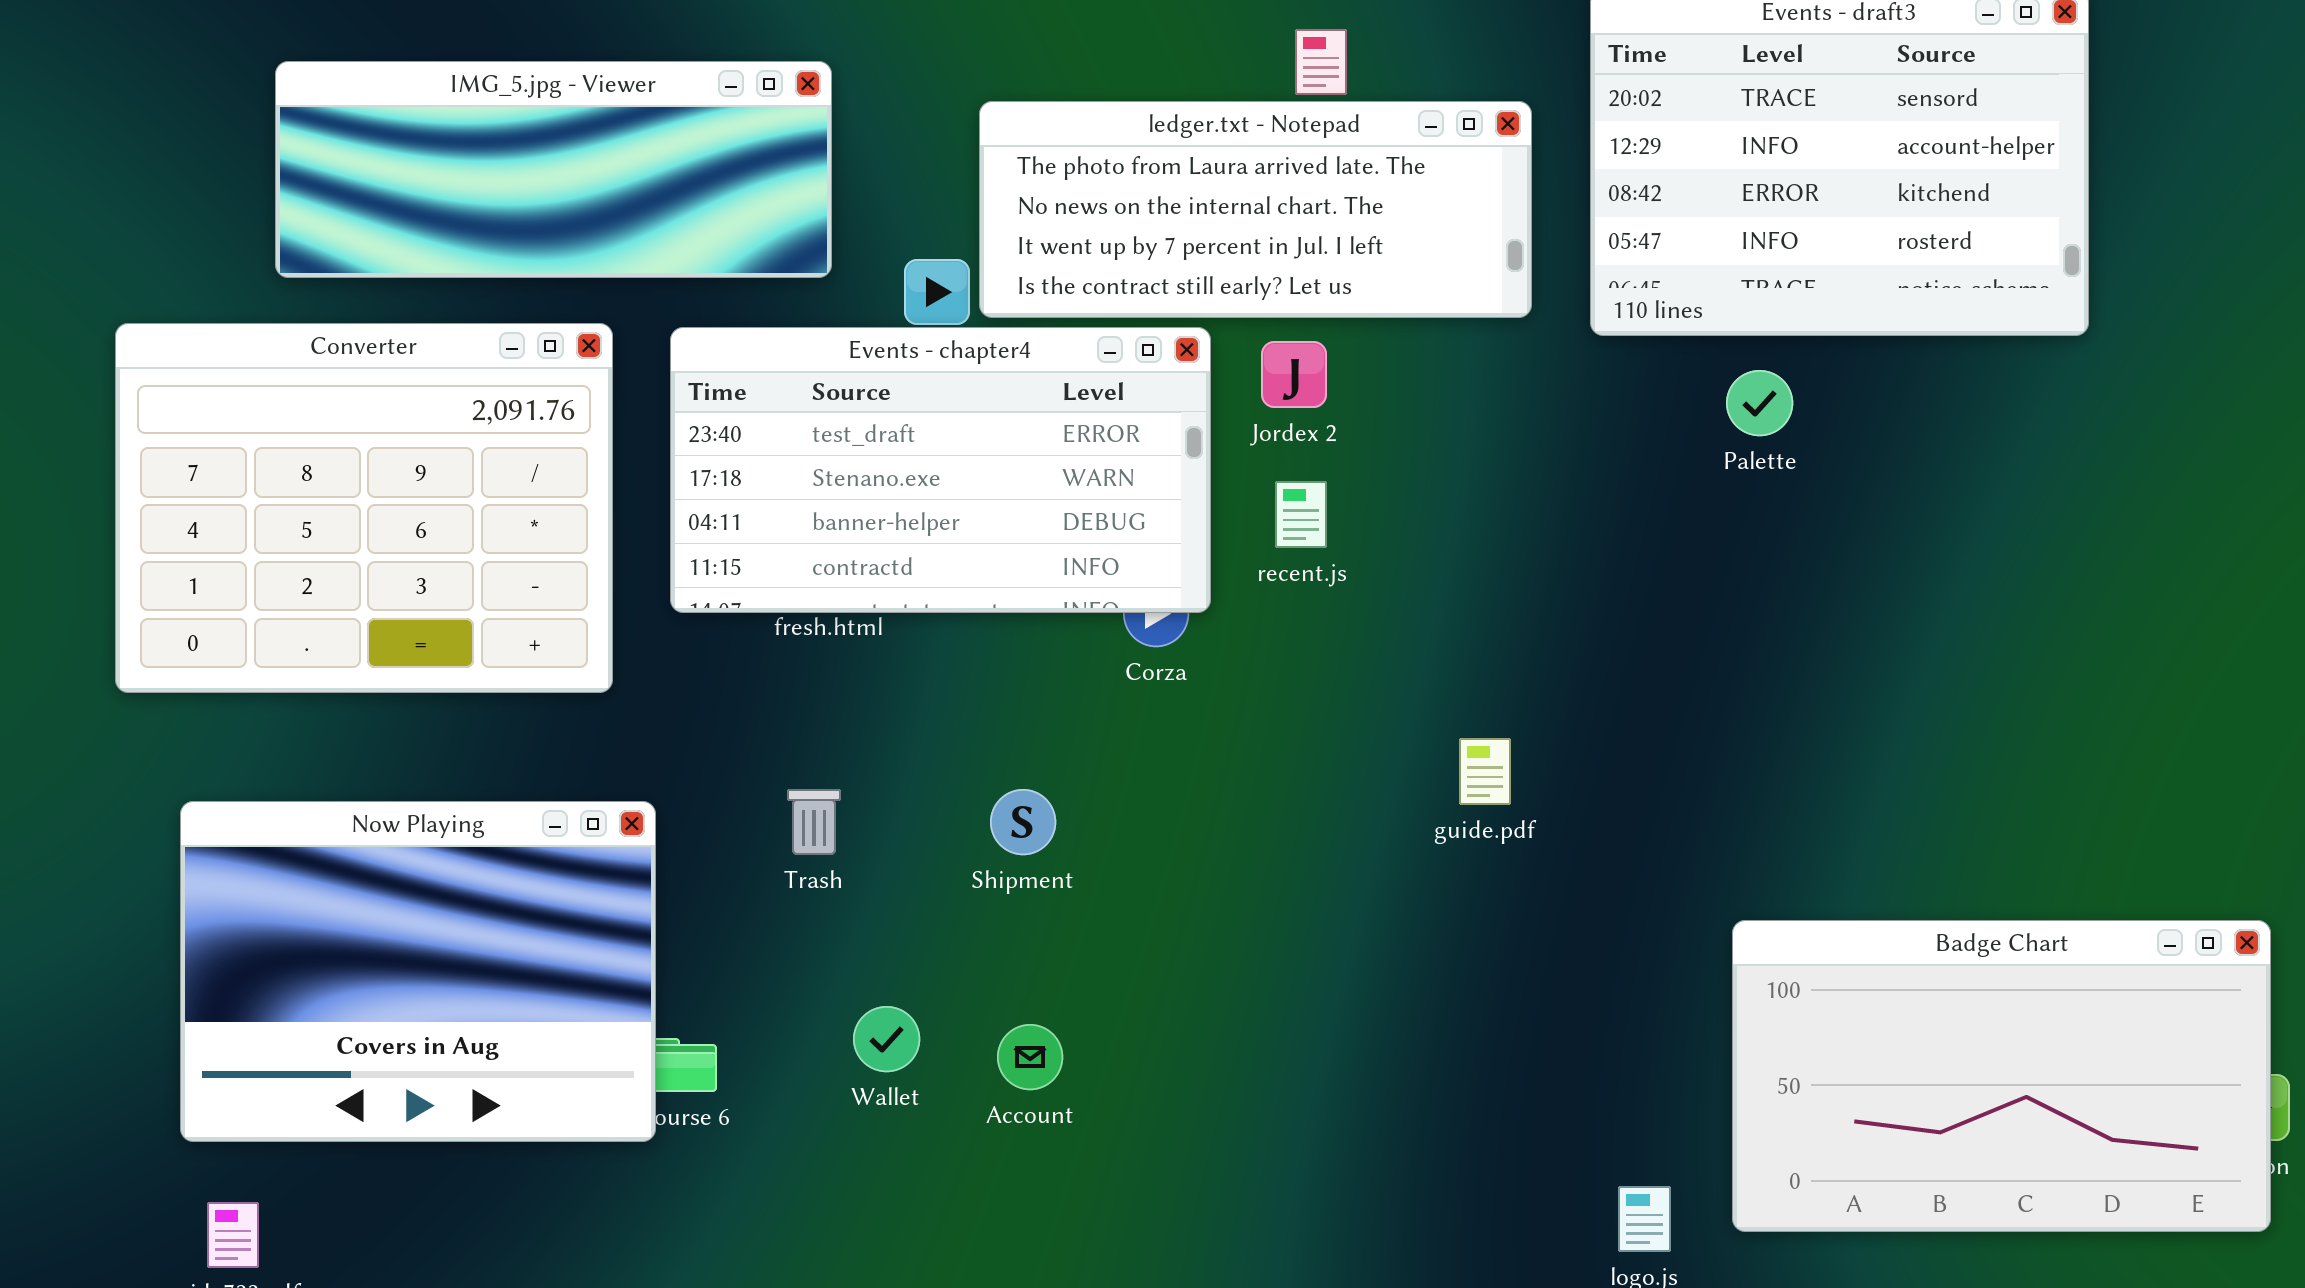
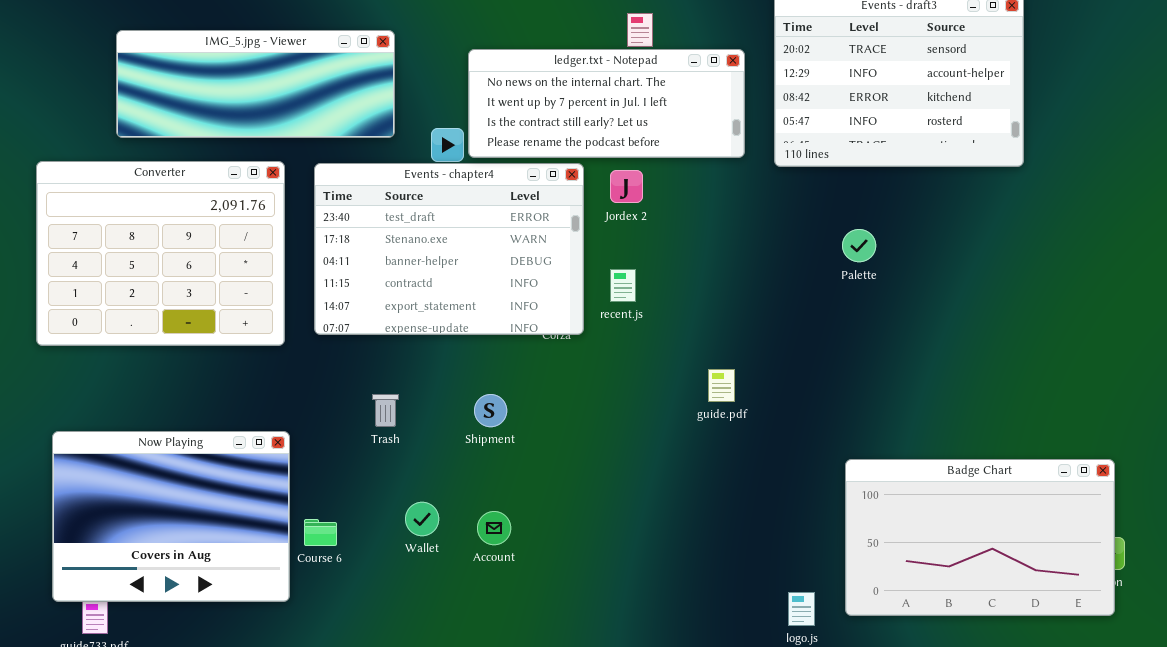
ledger.txt - Notepad: [979,101,1532,318] -> [468,49,745,158], scrolled down 1 row
Events - chapter4: [670,327,1211,613] -> [314,163,584,335], resized
Palette: [1726,370,1793,436] -> [842,229,876,262], moved
recent.js: [1275,481,1327,548] -> [610,269,636,302], moved
Now Playing: [180,801,656,1142] -> [52,431,290,602], moved

